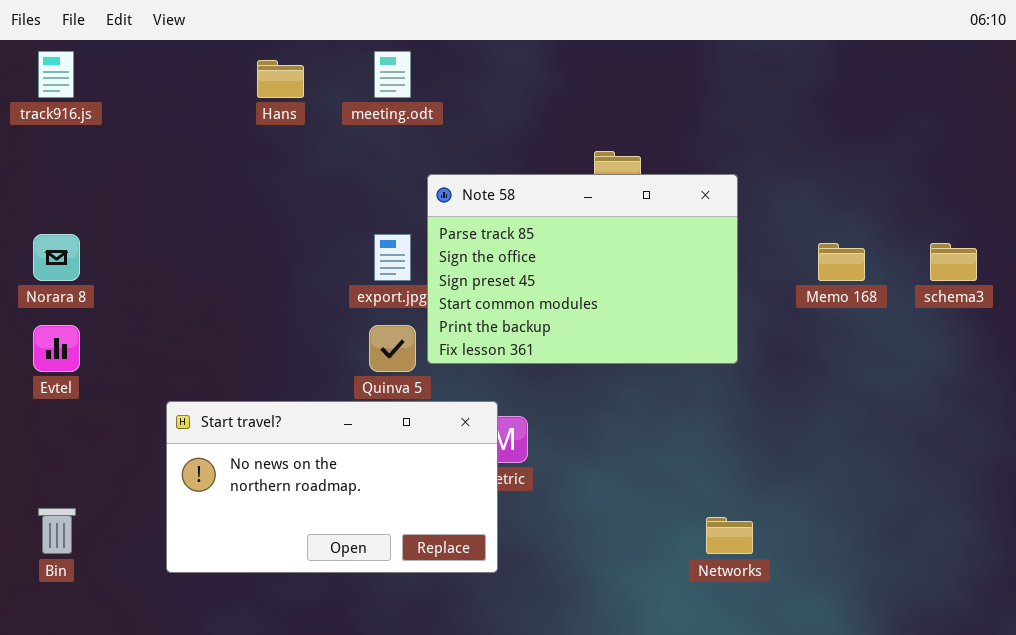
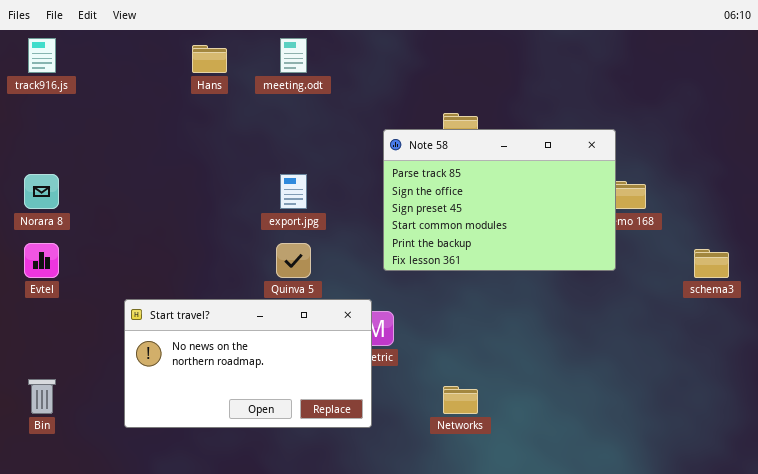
Note 58: [427,174,738,364] -> [383,129,616,271], moved
schema3: [930,243,977,281] -> [694,249,729,278], moved
Networks: [706,517,753,554] -> [443,386,478,414], moved

